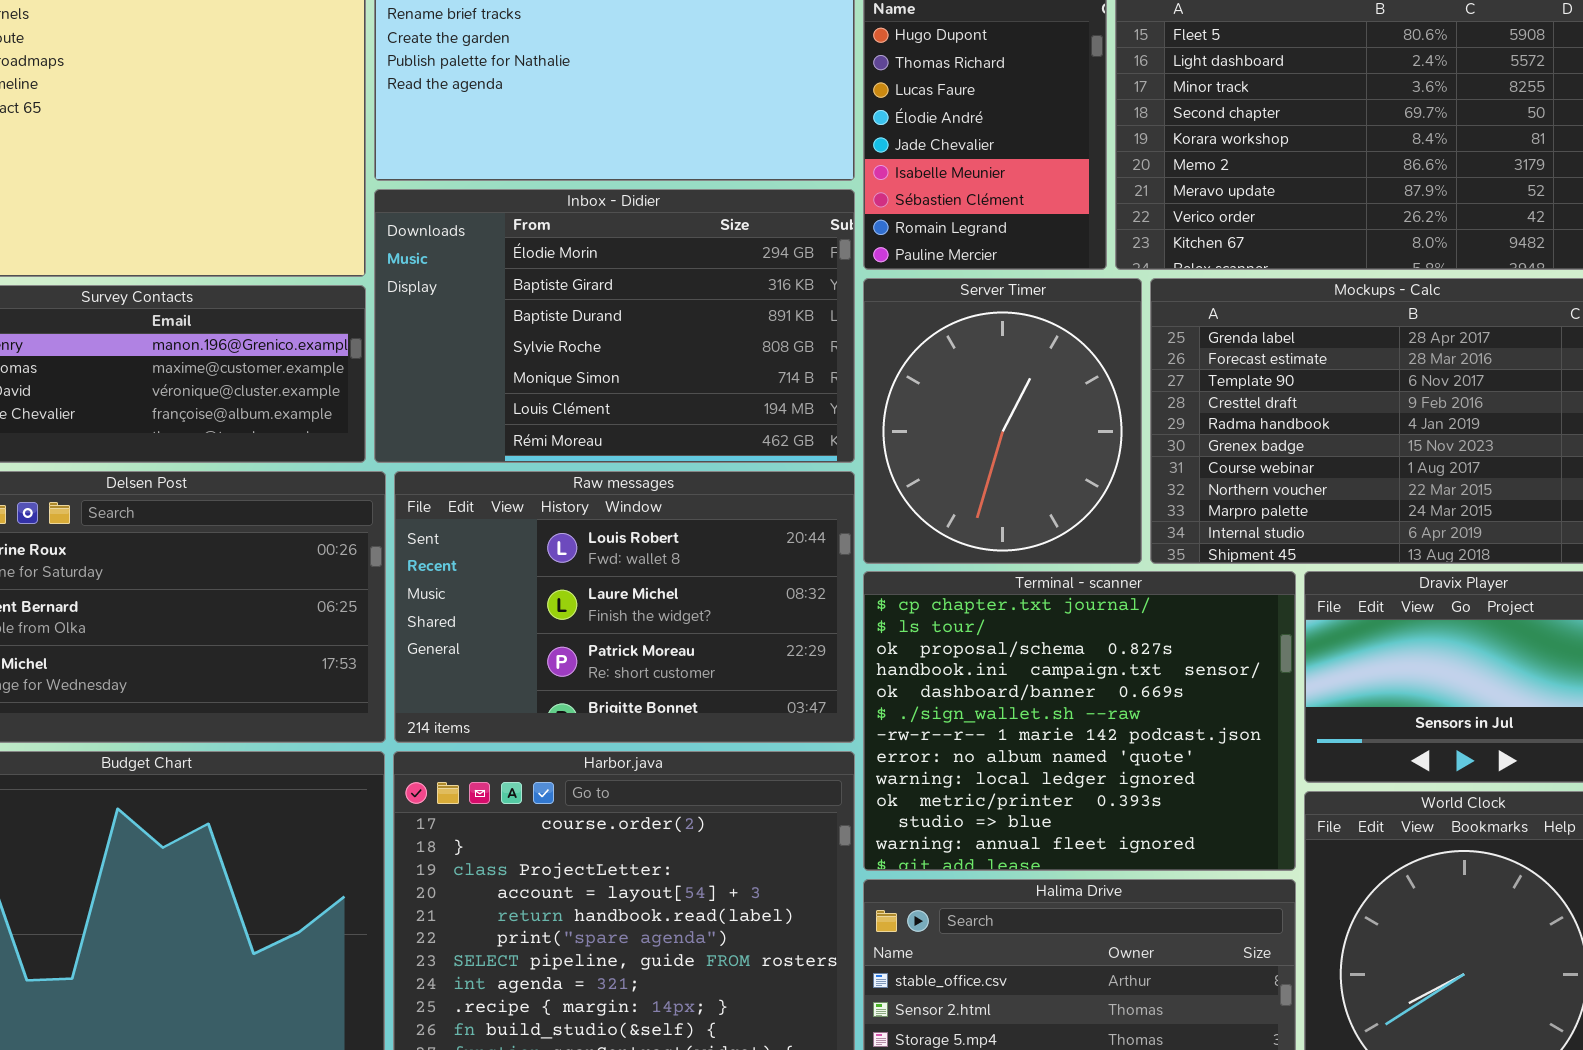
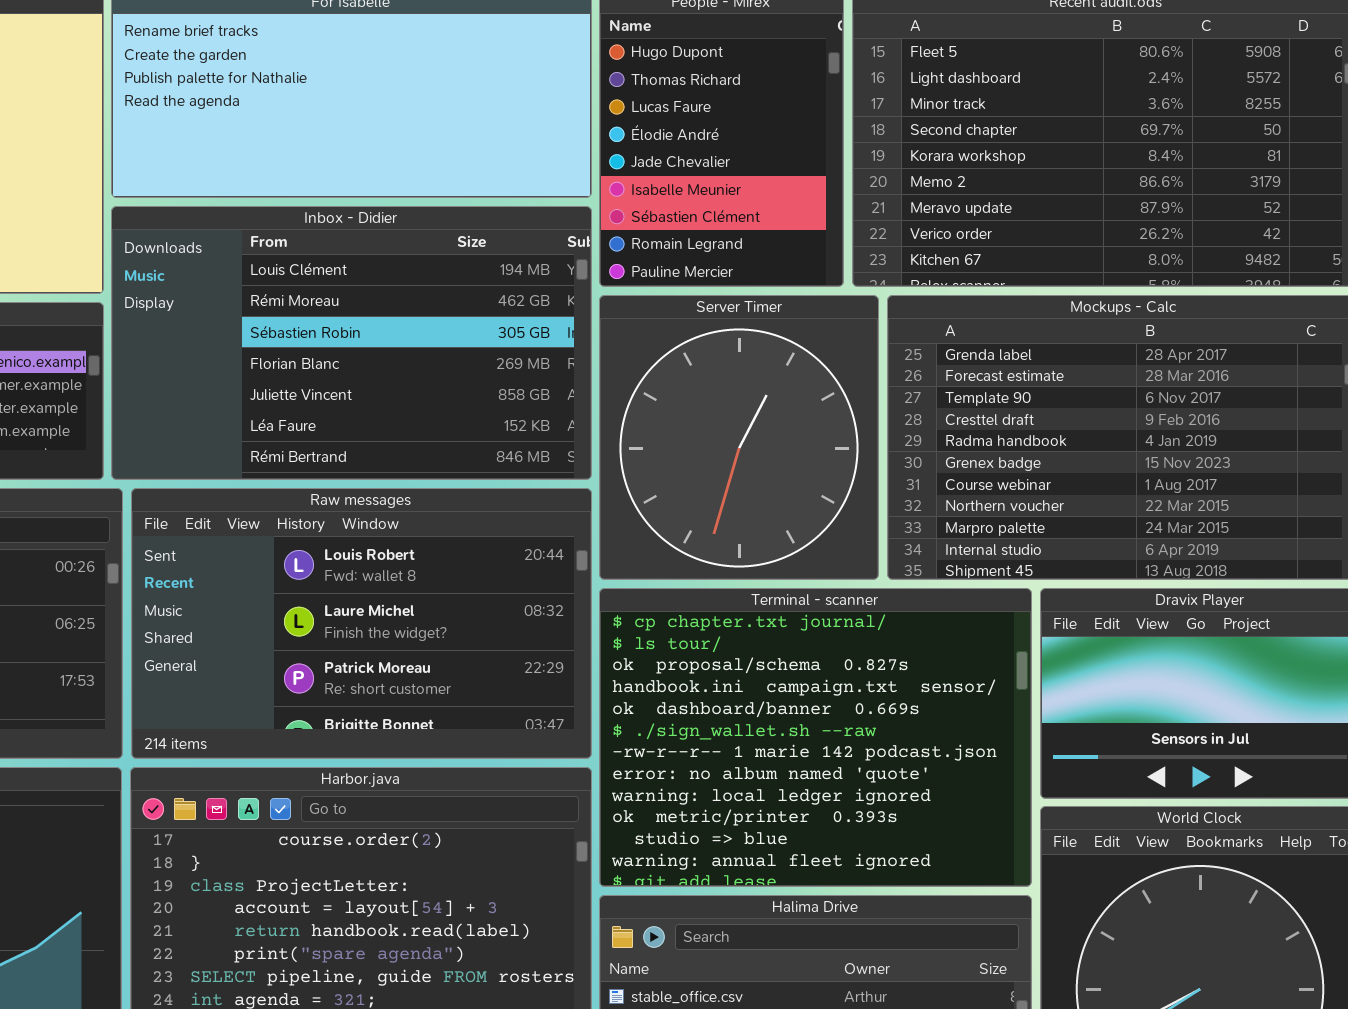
Inbox - Didier: [374,189,855,463] -> [111,206,592,480], scrolled down 5 rows

